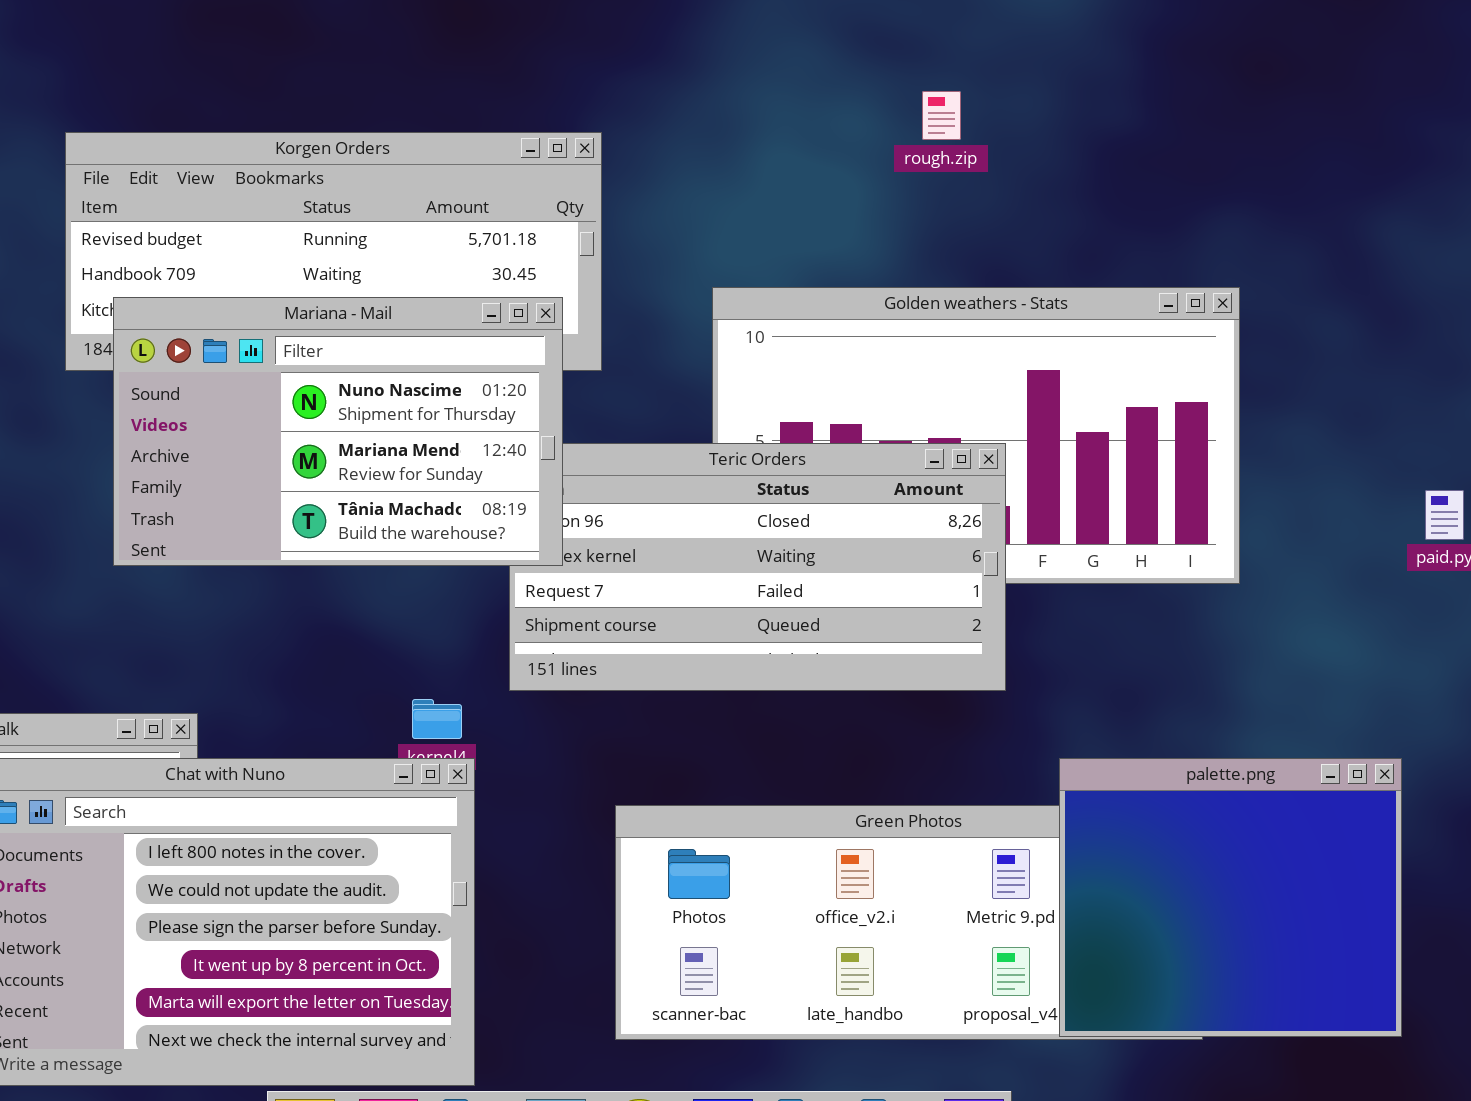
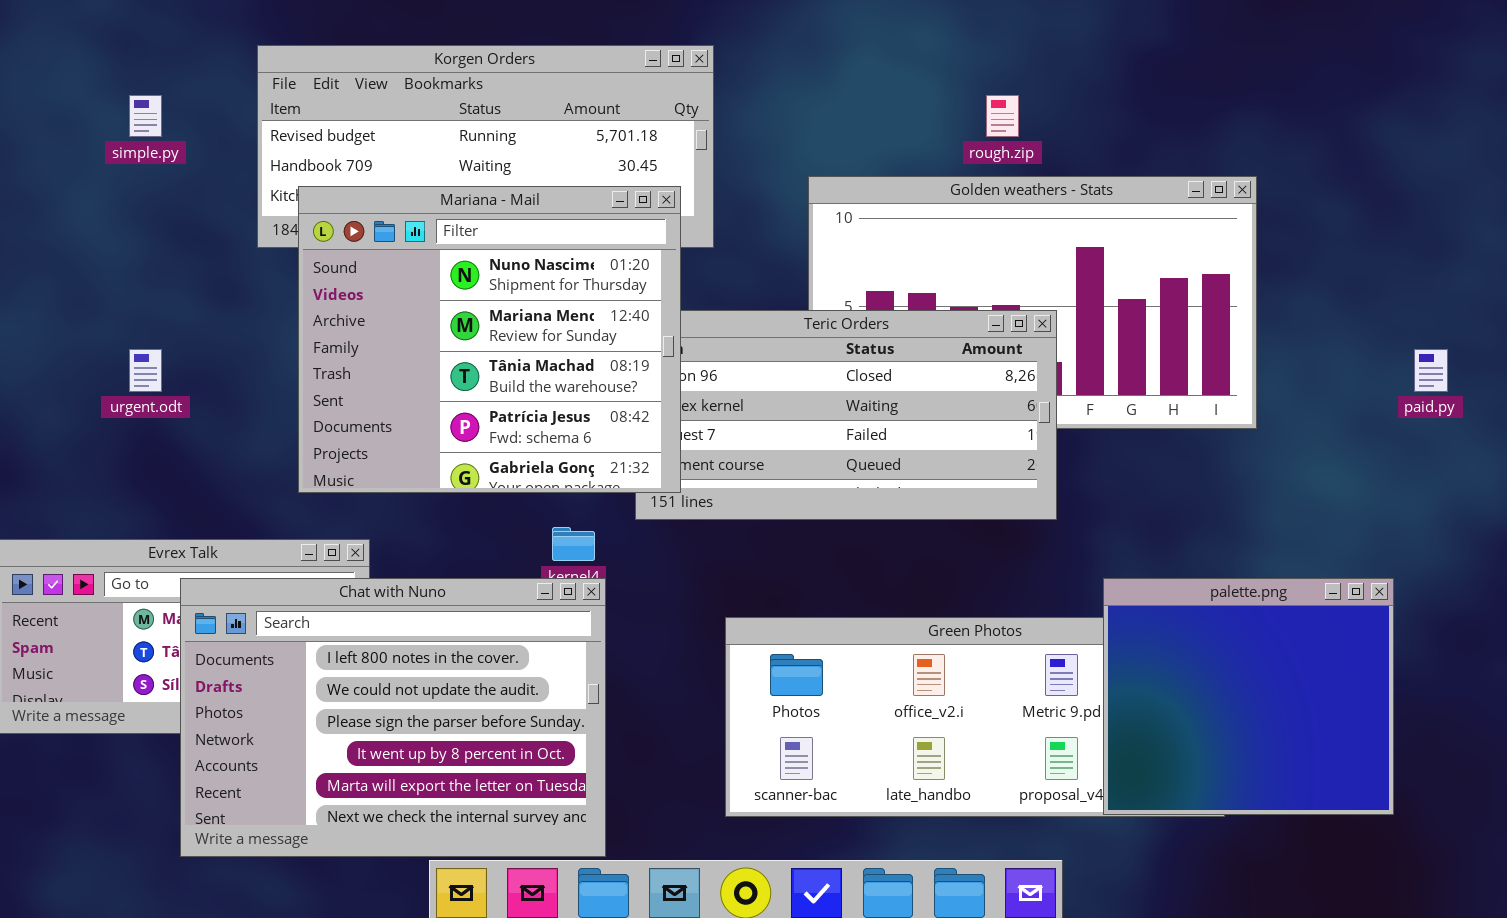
rough.zip: [922,91,961,140] -> [986,95,1019,137], moved
Mariana - Mail: [113,297,563,566] -> [298,186,681,493], resized

